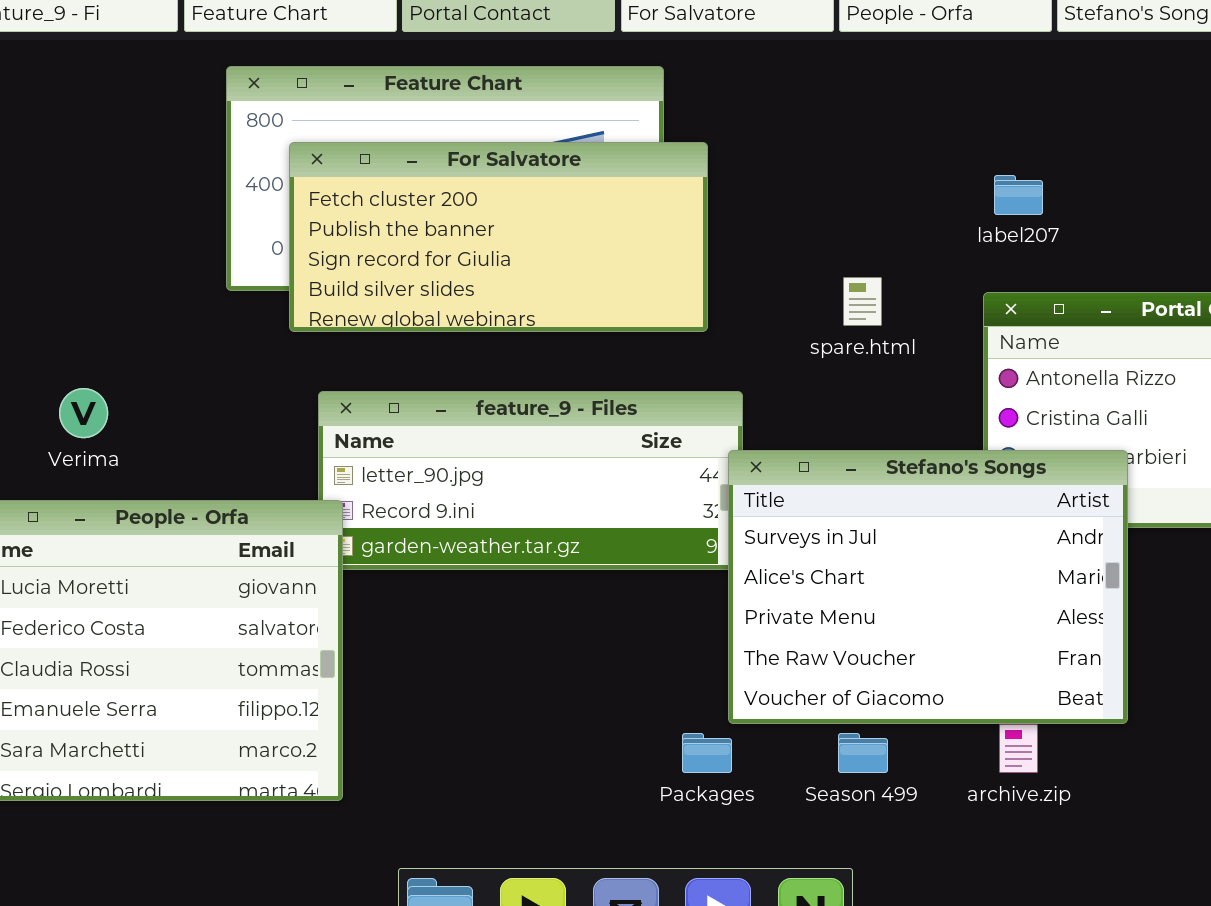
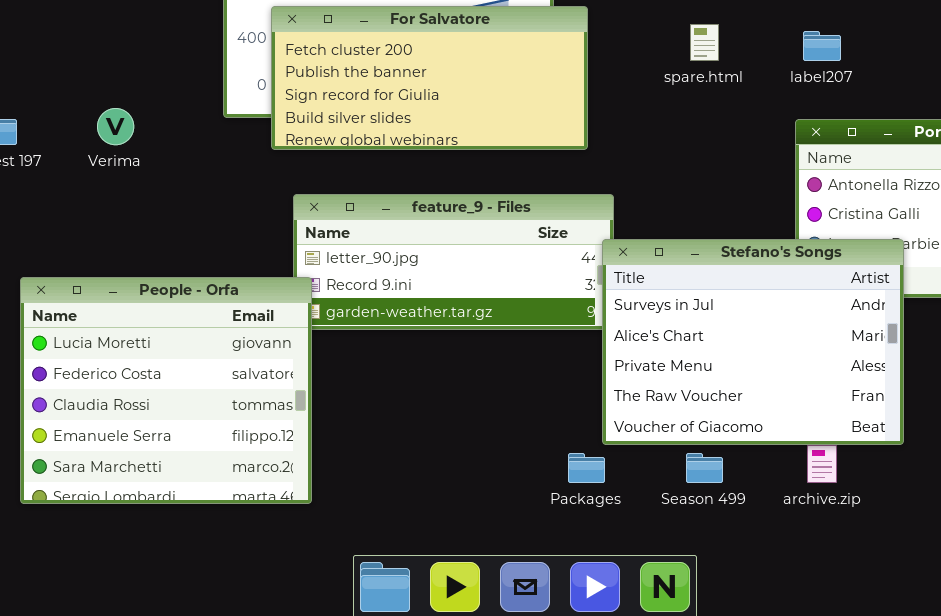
spare.html: [843,277,882,326] -> [690,24,719,61], moved
Verima: [59,388,108,438] -> [97,108,134,145], moved

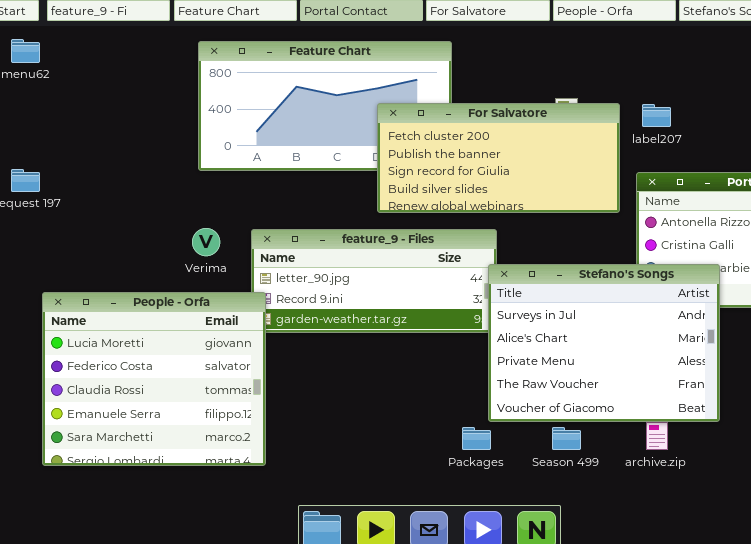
For Salvatore: [271,6,588,150] -> [377,103,620,213], moved
Verima: [97,108,134,145] -> [192,228,220,256], moved

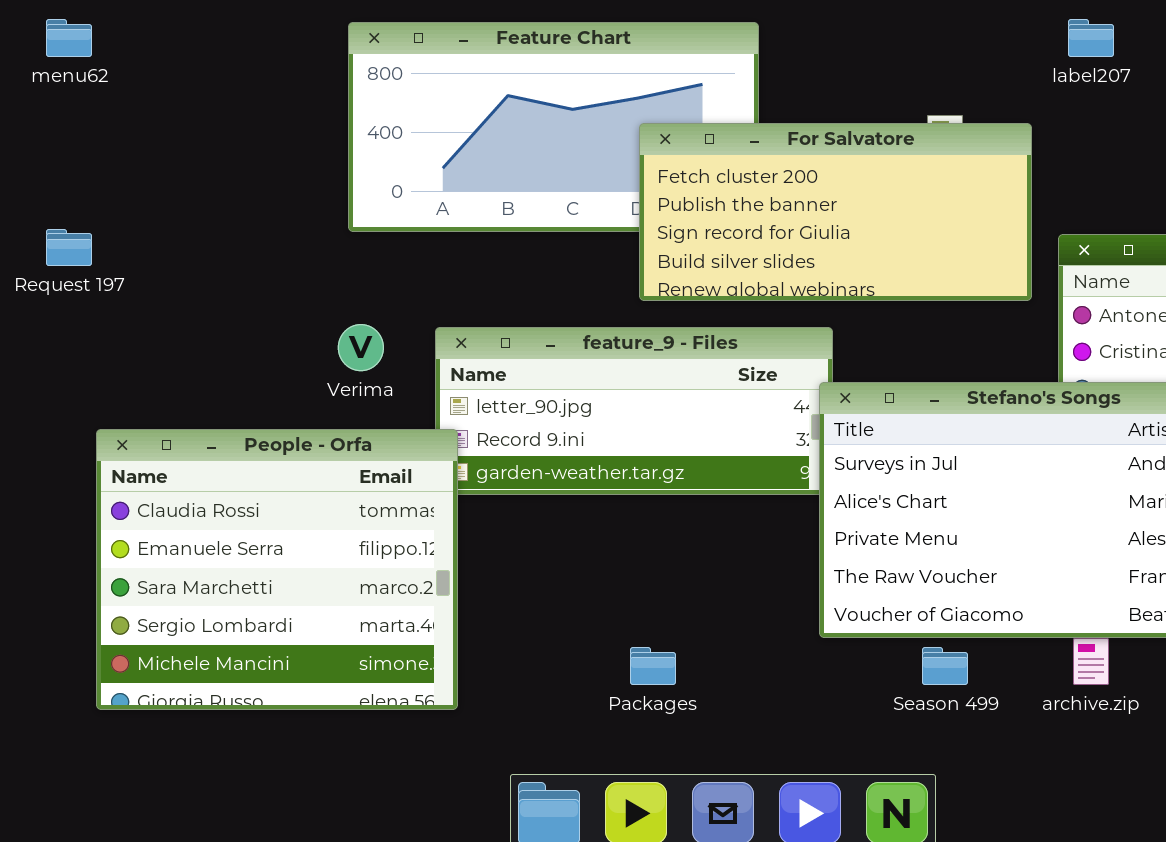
label207: [642,104,671,127] -> [1068,19,1114,57], moved
People - Orfa: [42,292,266,466] -> [96,429,458,710], scrolled down 2 rows
Packages: [462,427,491,450] -> [630,647,676,685], moved

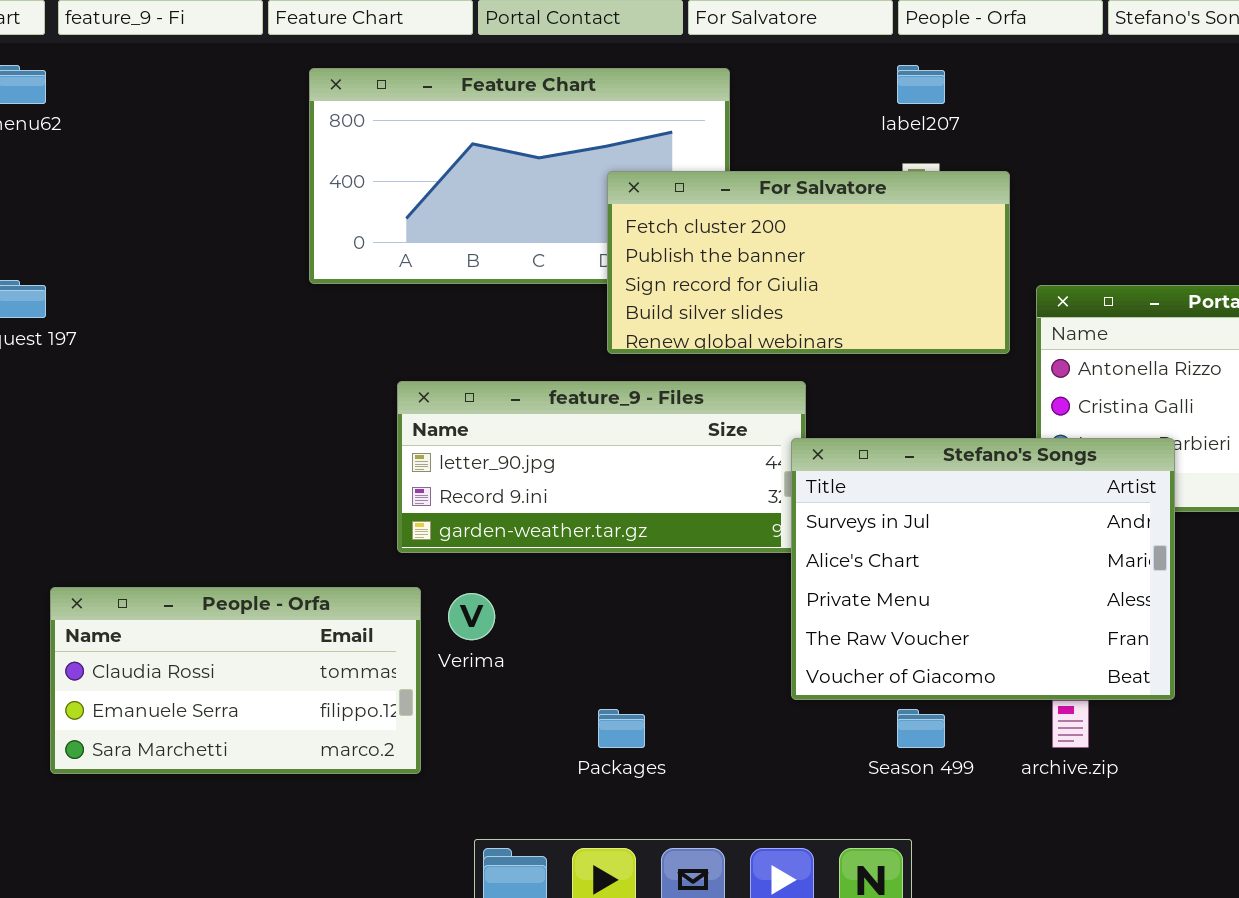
label207: [1068,19,1114,57] -> [897,65,945,104], moved
Verima: [338,324,384,371] -> [448,593,495,640], moved
People - Orfa: [96,429,458,710] -> [50,587,421,774], resized

